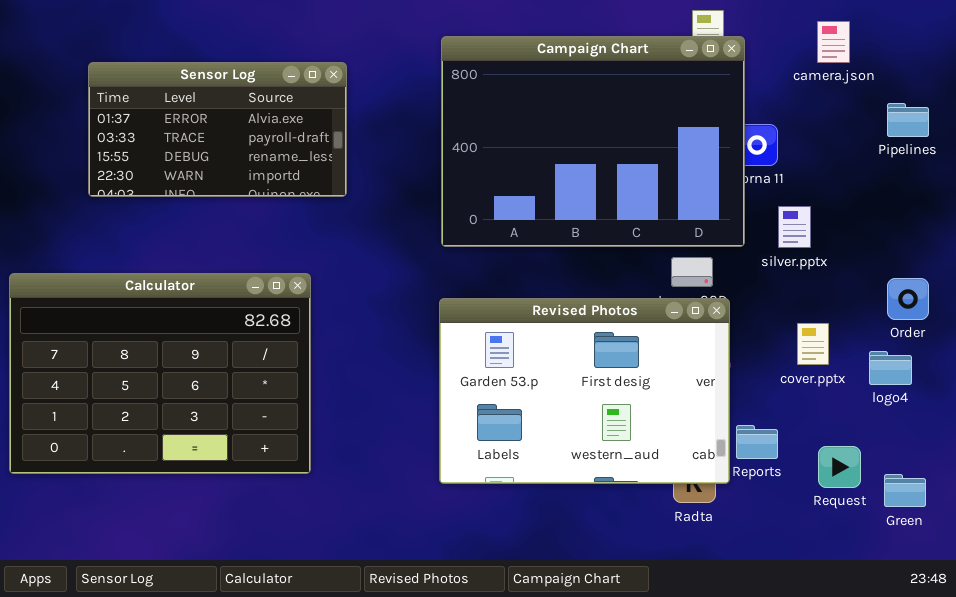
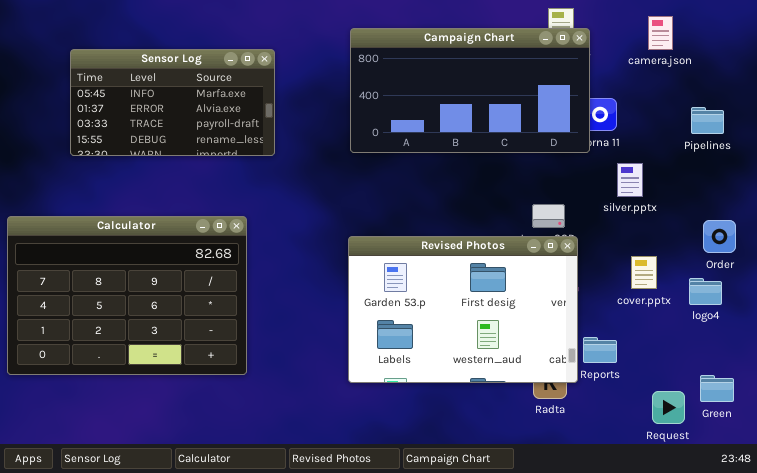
Campaign Chart: [441,36,745,247] -> [350,28,590,153], resized
Sensor Log: [88,62,347,197] -> [70,49,275,156], scrolled up 1 row
Pipelines: [887,103,929,137] -> [691,107,724,134], moved
Request: [818,446,861,488] -> [652,391,685,424], moved

